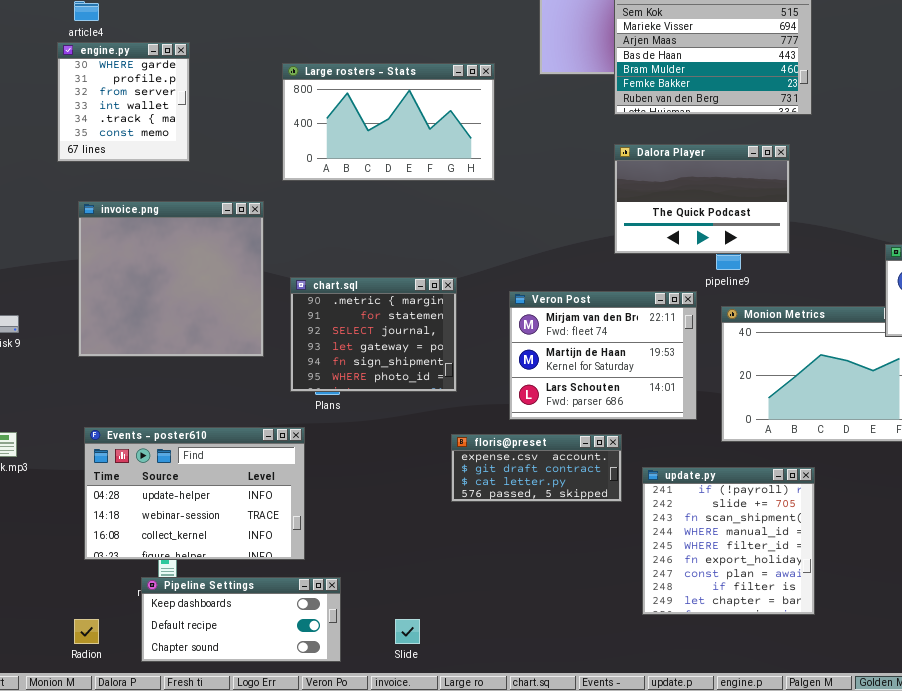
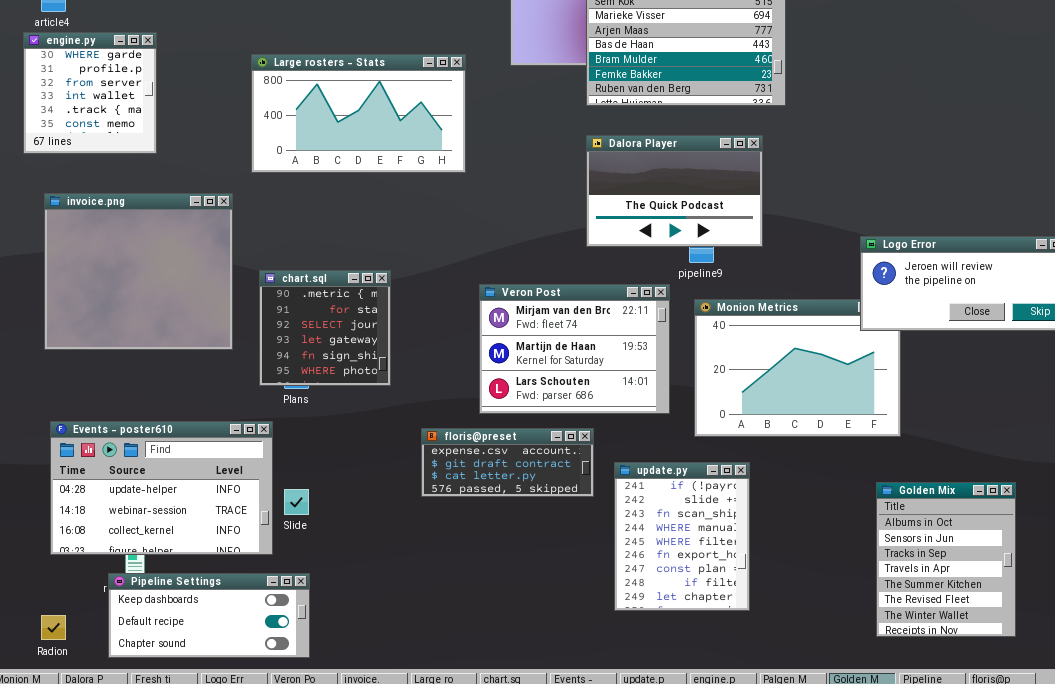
chart.sql: [290,277,457,392] -> [259,270,391,386], resized
update.py: [642,467,815,615] -> [614,462,750,611], resized
Slide: [395,619,420,644] -> [284,489,309,515], moved

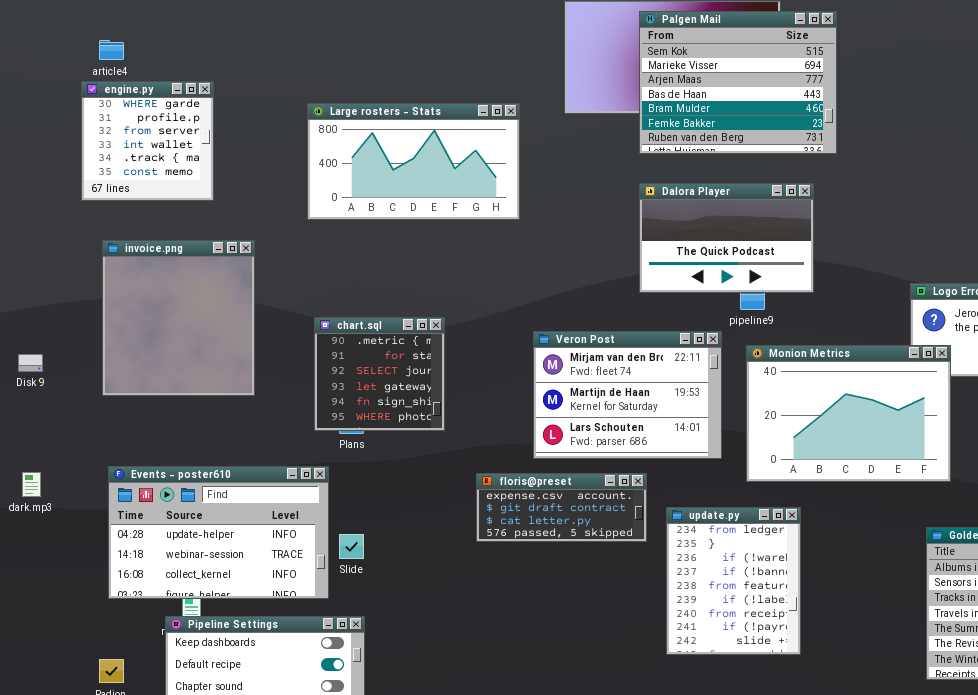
invoice.png: [44,193,233,350] -> [102,240,255,396], resized
Monion Metrics: [694,299,901,437] -> [746,345,951,482], raised
update.py: [614,462,750,611] -> [666,507,801,655], scrolled up 7 rows

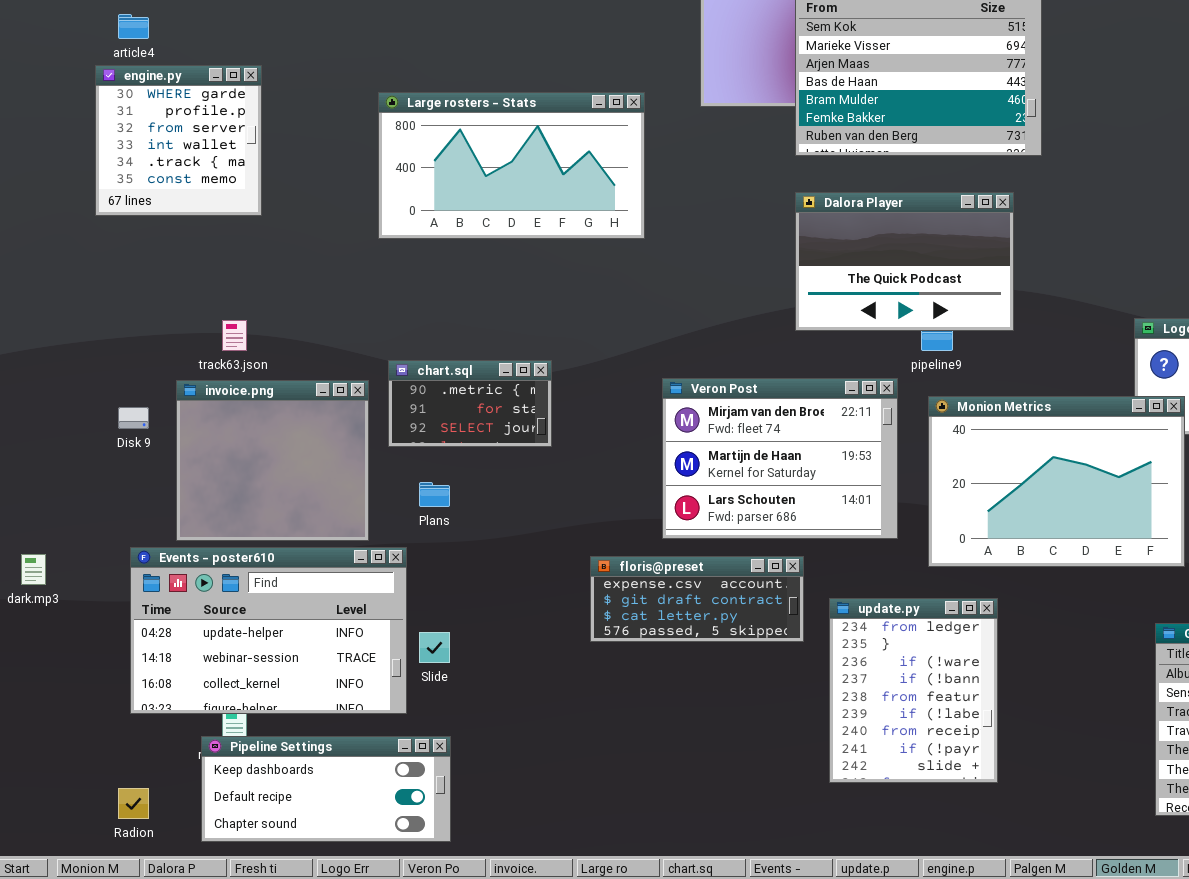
invoice.png: [102,240,255,396] -> [176,380,369,541], moved, resized
chart.sql: [314,317,445,431] -> [388,360,552,447], resized
Disk 9: [18,354,43,372] -> [118,407,149,429], moved

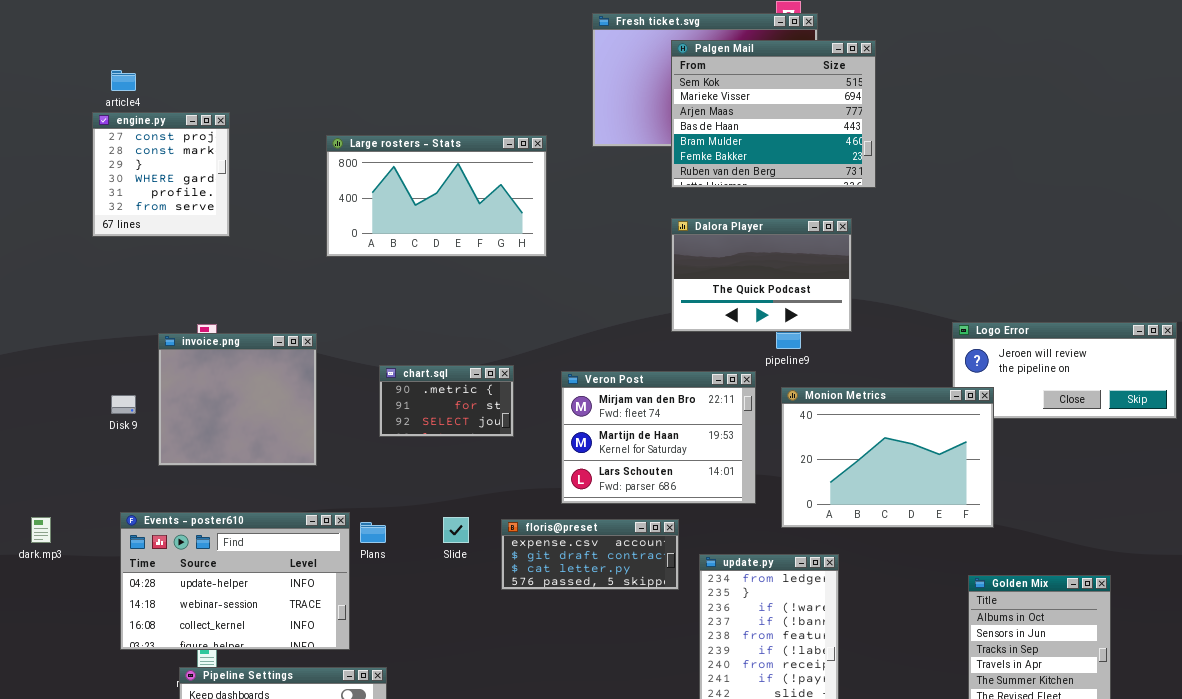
engine.py: [95,65,262,216] -> [92,112,230,237], scrolled up 3 rows
chart.sql: [388,360,552,447] -> [379,365,514,437], moved
invoice.png: [176,380,369,541] -> [158,333,317,466], moved
Plans: [419,482,450,507] -> [360,522,386,543], moved
Slide: [419,632,450,663] -> [443,517,469,543], moved

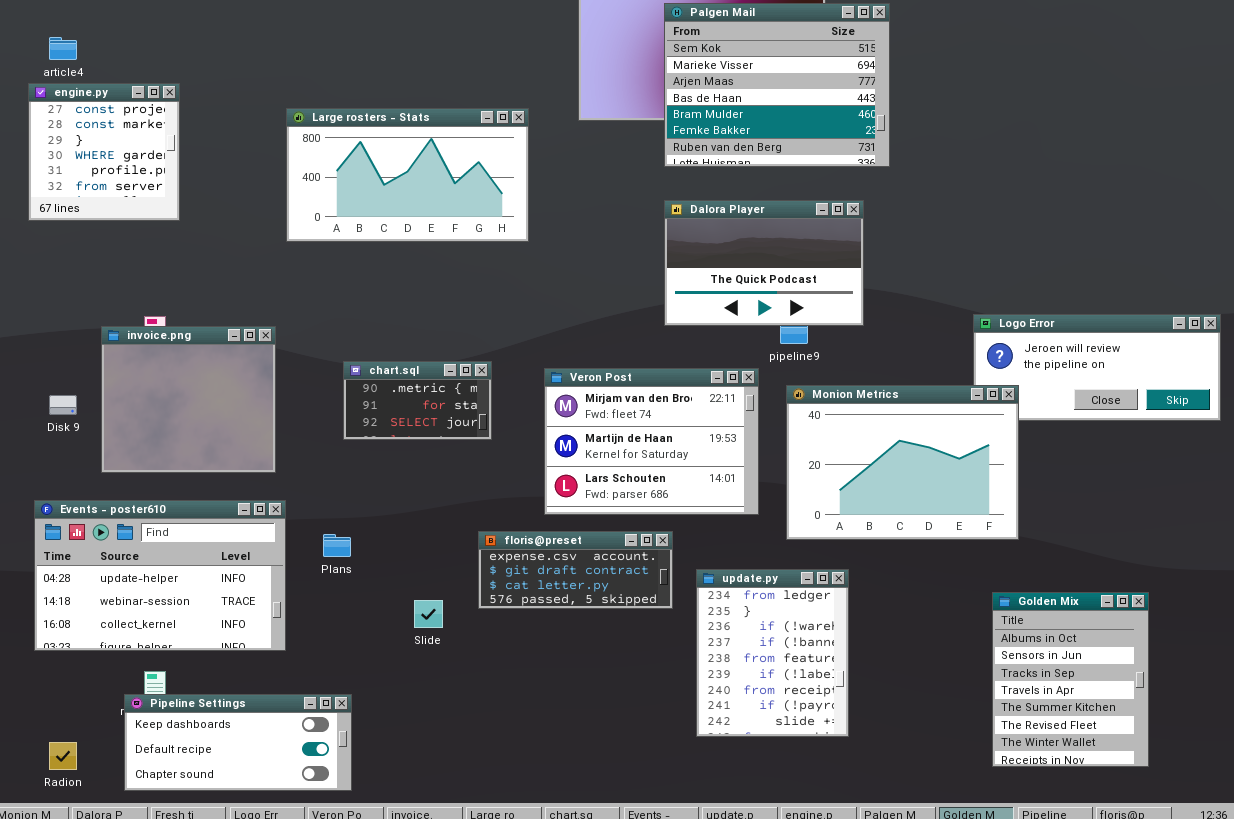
Events - poster610: [120,512,350,650] -> [34,500,286,651], moved
Slide: [443,517,469,543] -> [414,600,443,628], moved

